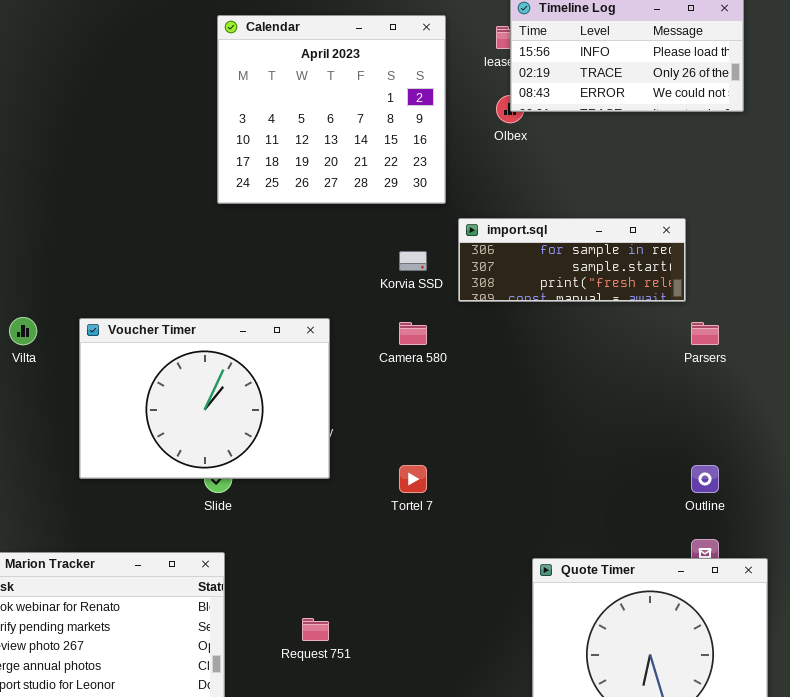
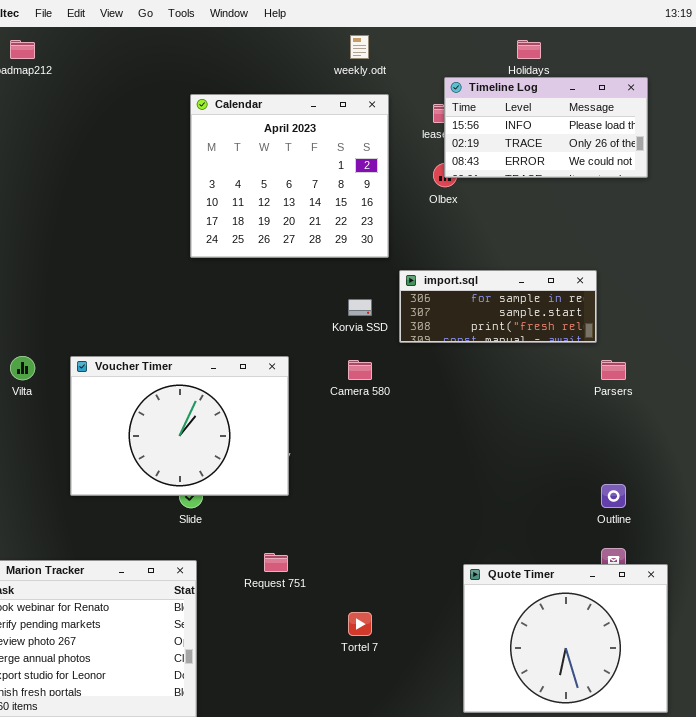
Tortel 7: [399,465,427,493] -> [348,612,372,636], moved
Request 751: [302,618,329,641] -> [264,553,288,572], moved

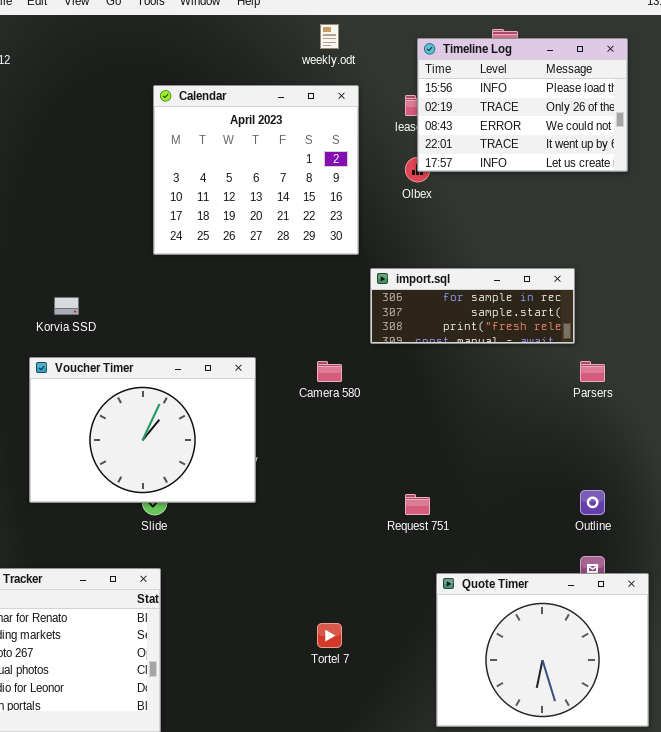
Timeline Log: [444,77,648,178] -> [417,38,628,172], resized
Korvia SSD: [348,299,372,316] -> [54,297,79,315], moved
Request 751: [264,553,288,572] -> [405,494,430,515], moved

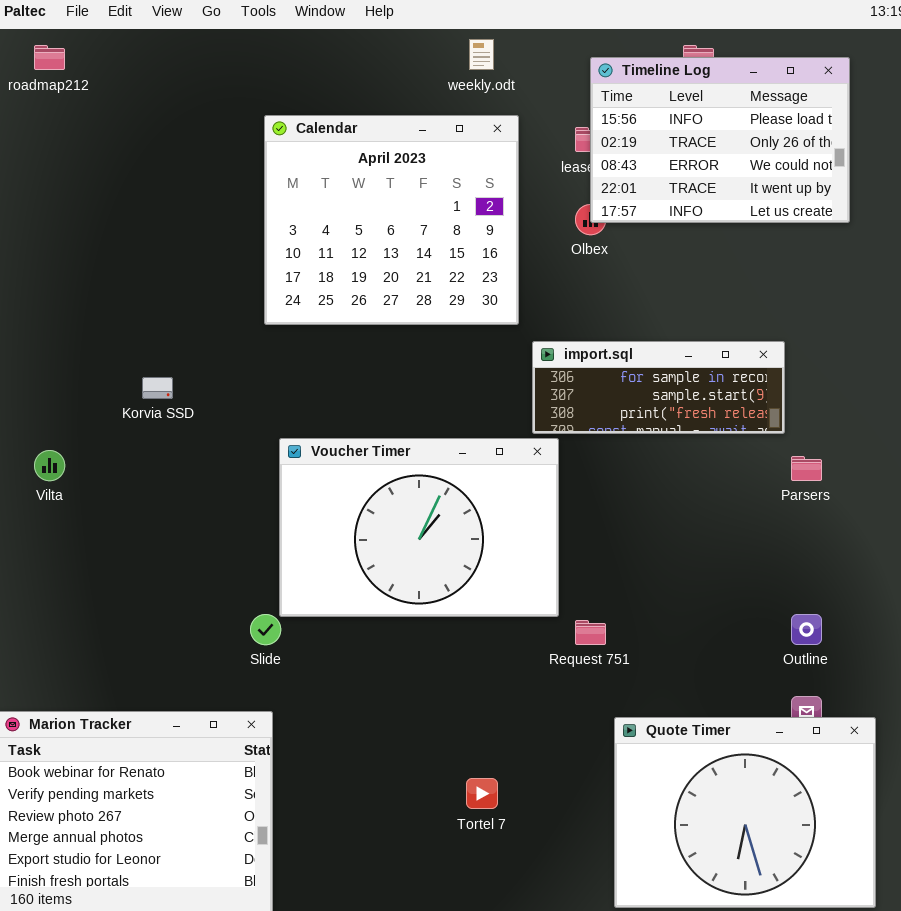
Voucher Timer: [29,357,256,503] -> [279,438,559,617], moved

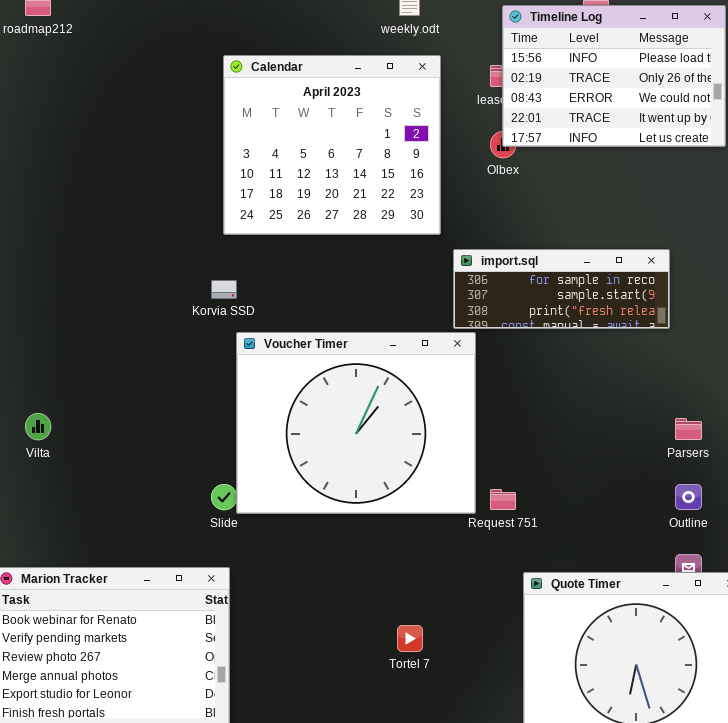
Korvia SSD: [142,377,173,399] -> [211,280,237,299], moved
Voucher Timer: [279,438,559,617] -> [236,332,476,514], resized
Vilta: [34,450,65,481] -> [25,413,51,440], moved
Parsers: [791,456,822,481] -> [675,418,702,440], moved

